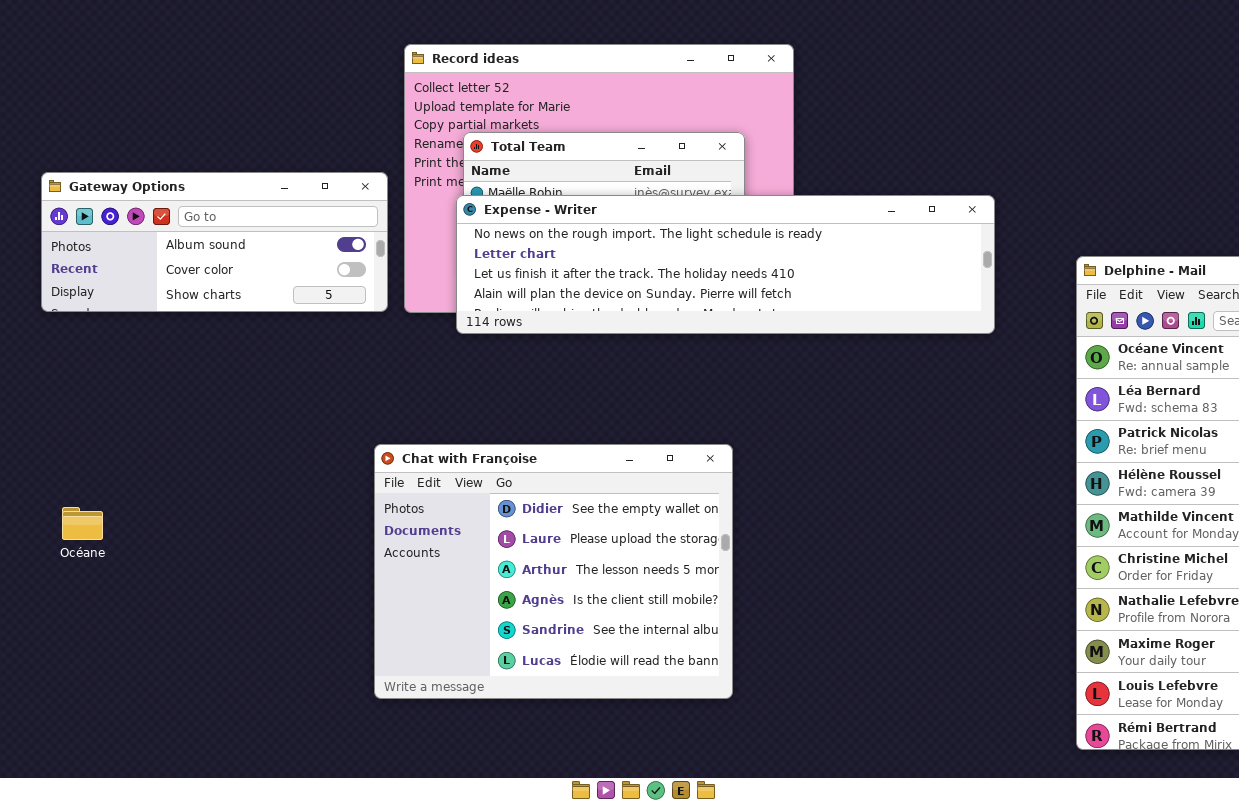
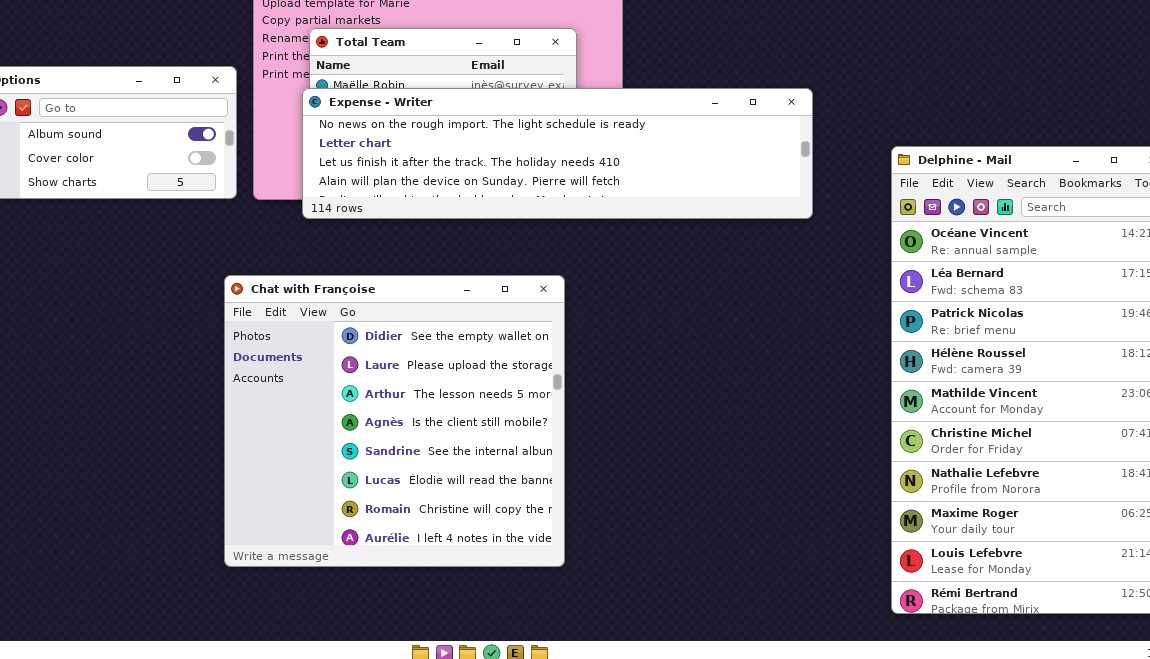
Chat with Françoise: [374,444,733,699] -> [224,275,565,567], resized

